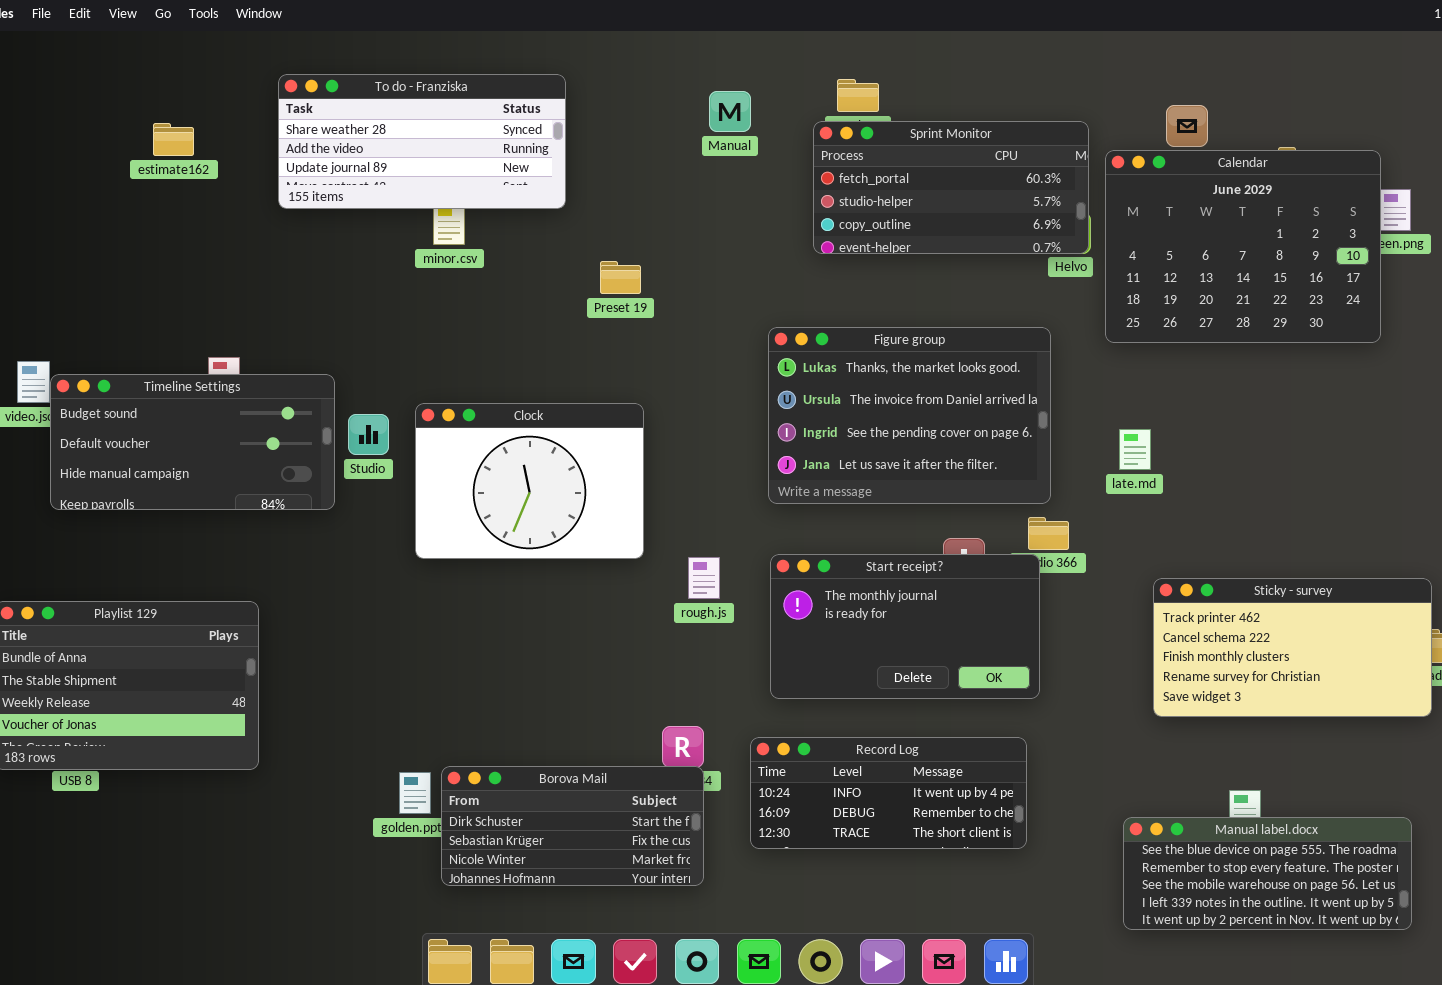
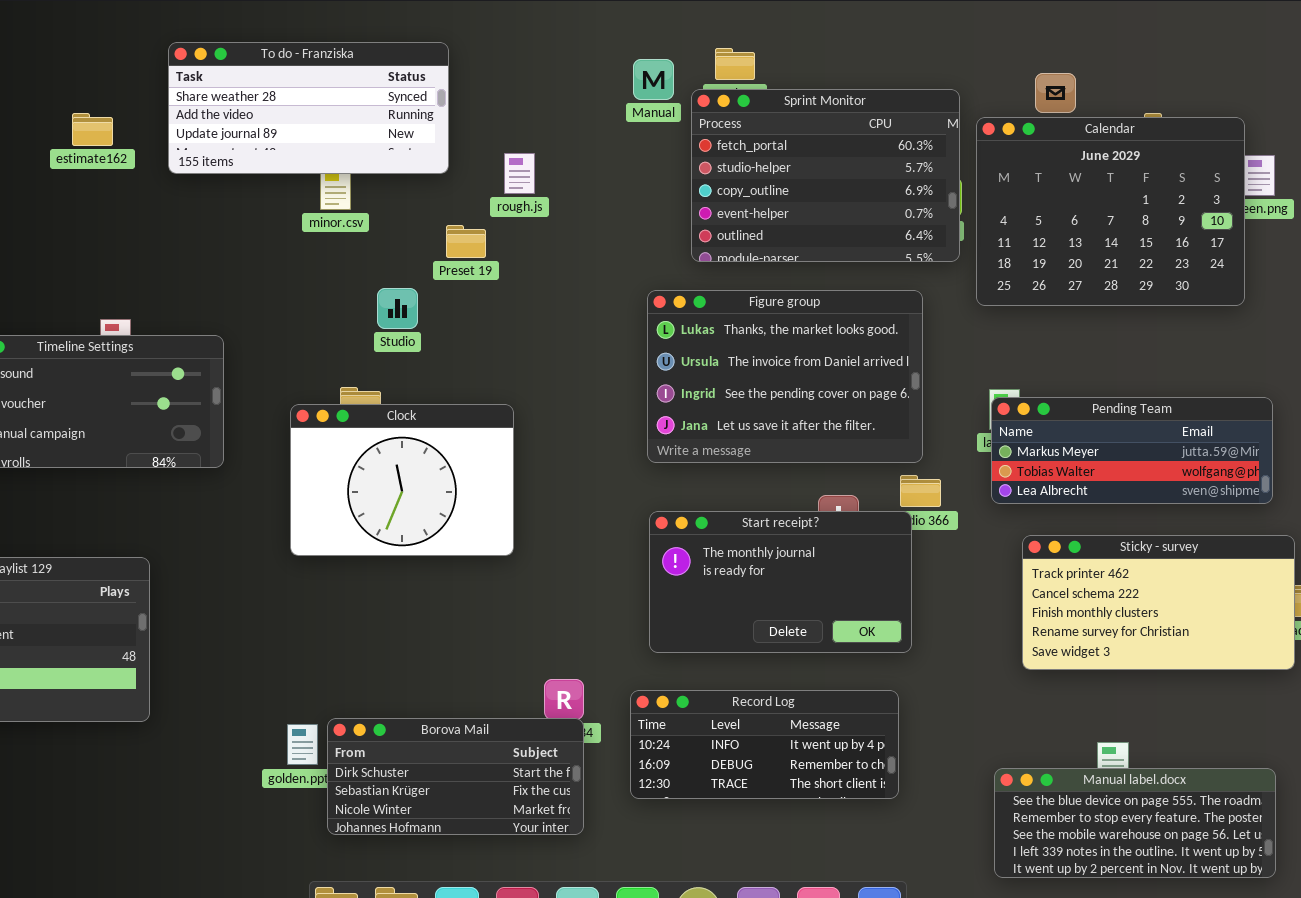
Manual: [709,91,751,132] -> [633,59,674,100], moved
Sprint Monitor: [813,121,1089,254] -> [691,89,960,262], resized
estimate162: [153,123,194,156] -> [72,113,113,146], moved
Preset 19: [600,261,641,294] -> [446,225,486,258], moved
Clock: [415,403,644,559] -> [290,404,514,556], moved
Studio: [348,414,389,455] -> [377,288,418,329], moved
Pending Team: none -> [991,397,1273,504], opened
rough.js: [688,557,720,599] -> [504,153,535,194], moved

